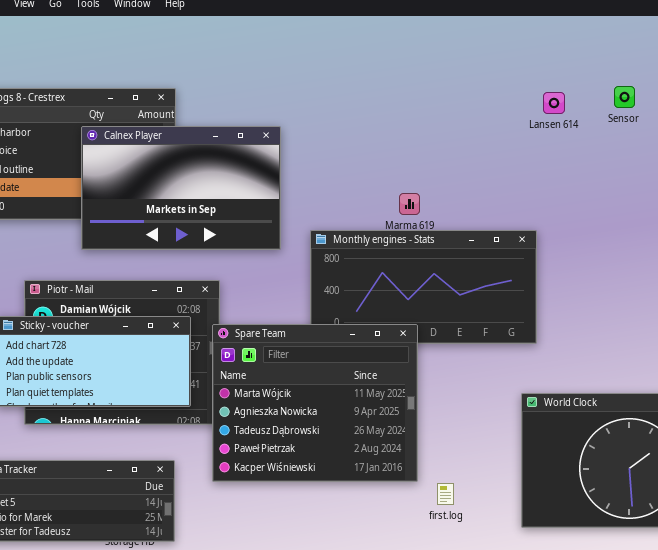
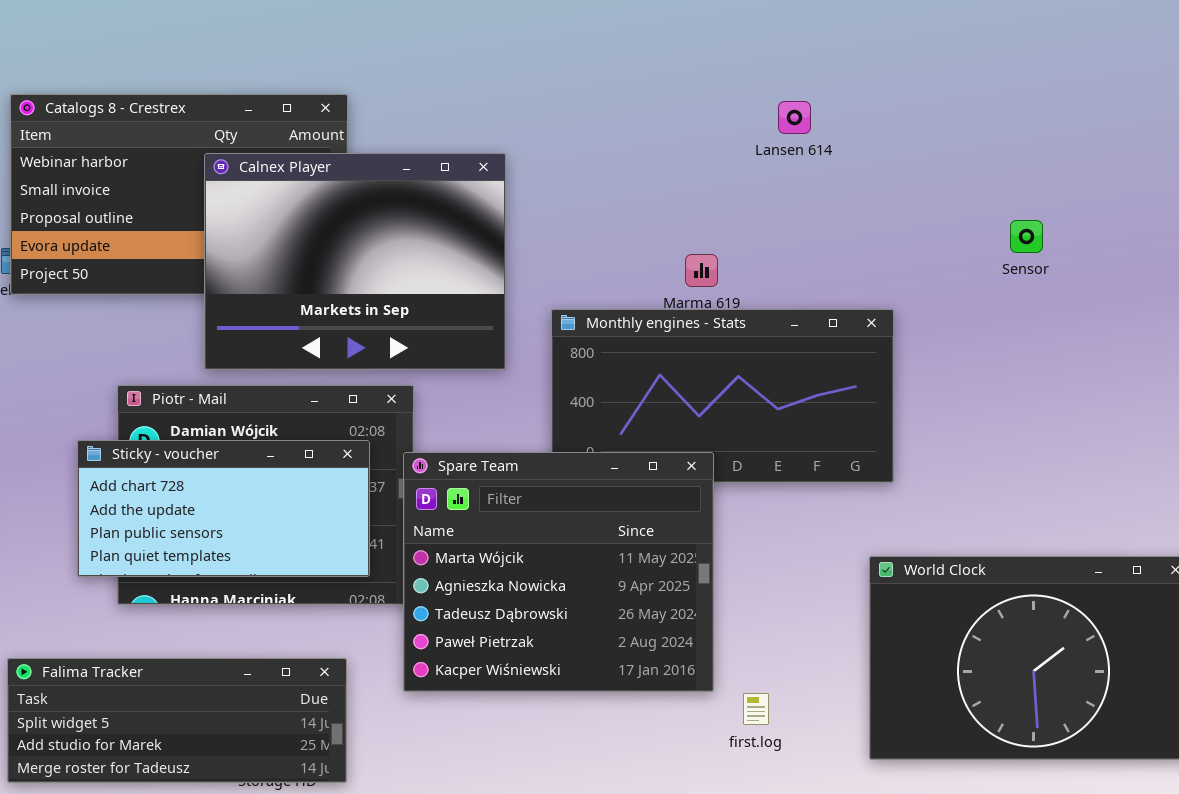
Sensor: [614,86,635,108] -> [1010,220,1043,253], moved
Lansen 614: [543,92,565,114] -> [778,101,811,134], moved
Calnex Player: [81,126,281,250] -> [204,153,506,370], resized

